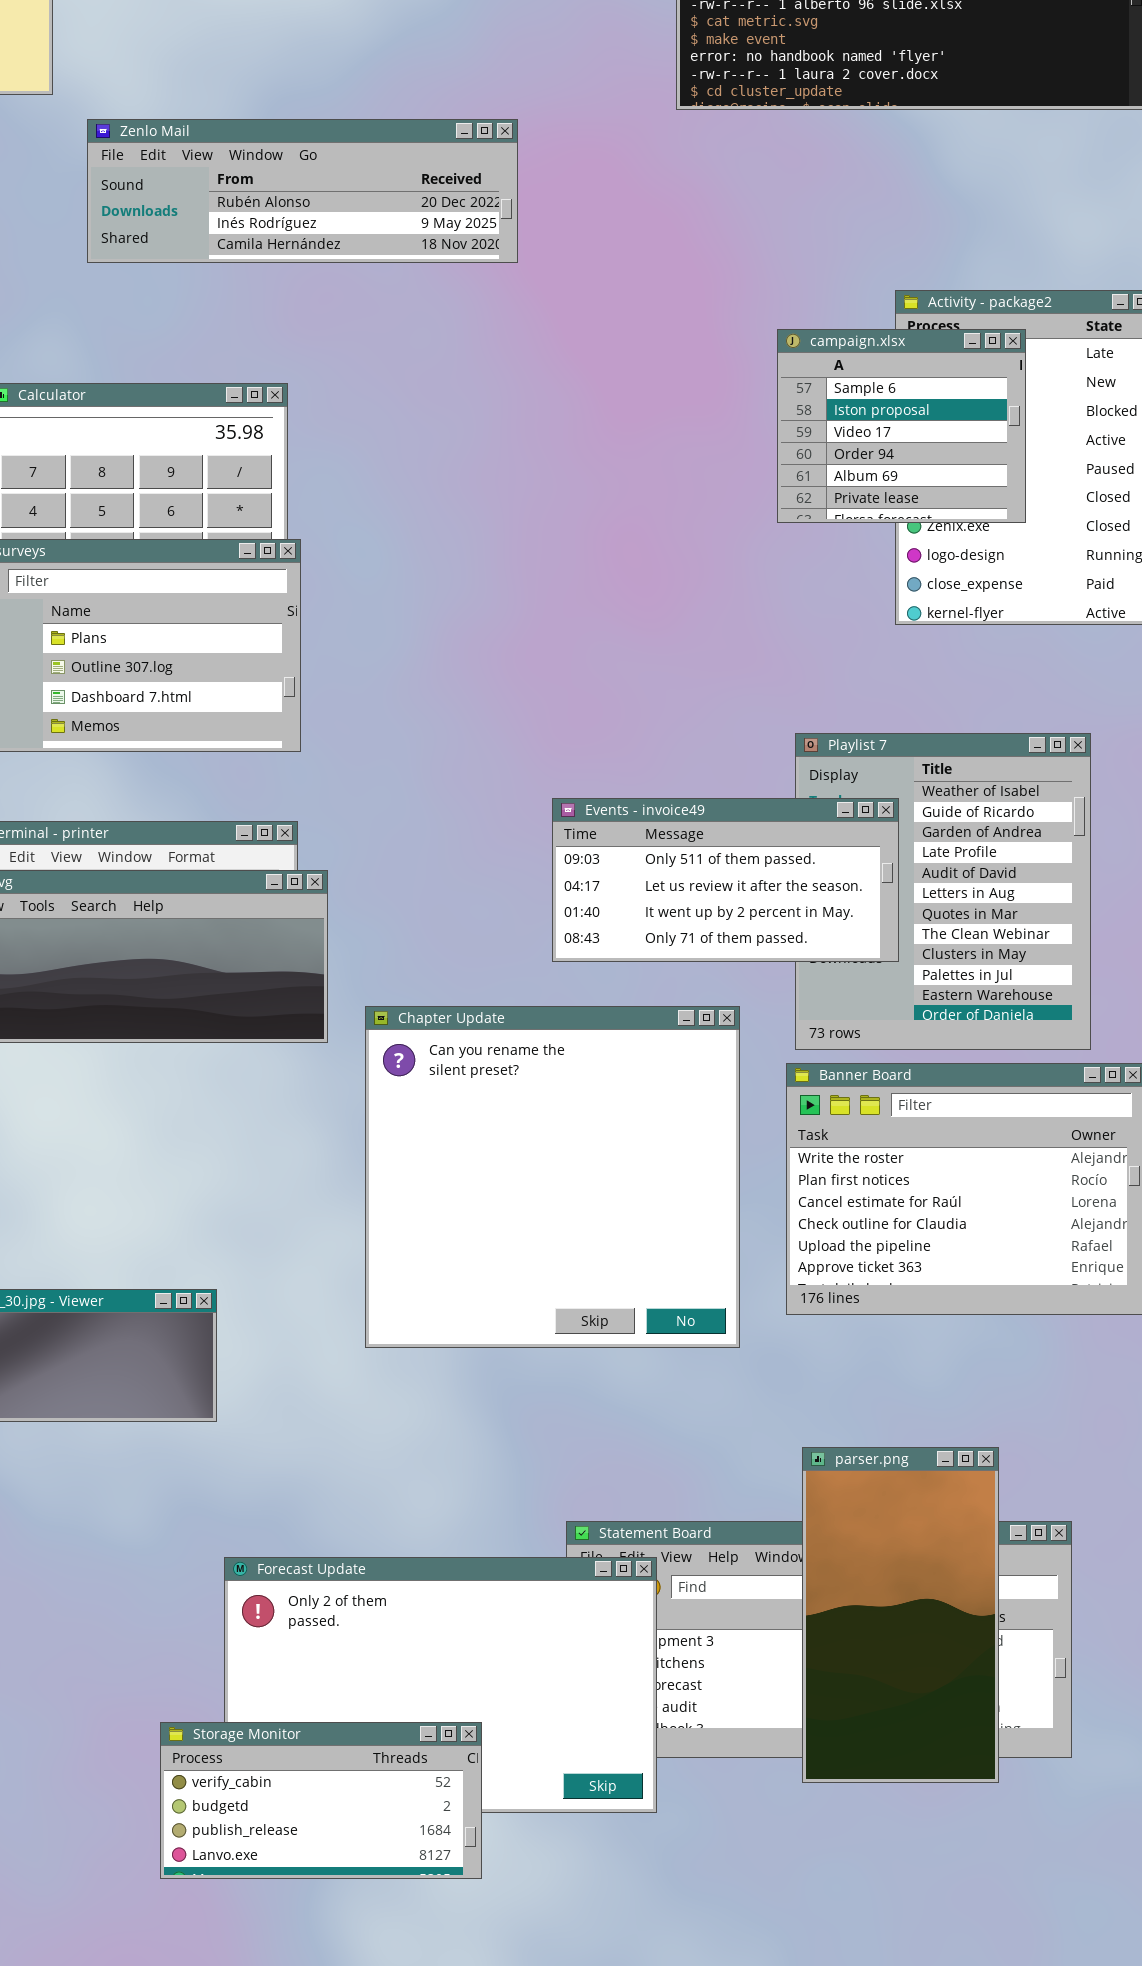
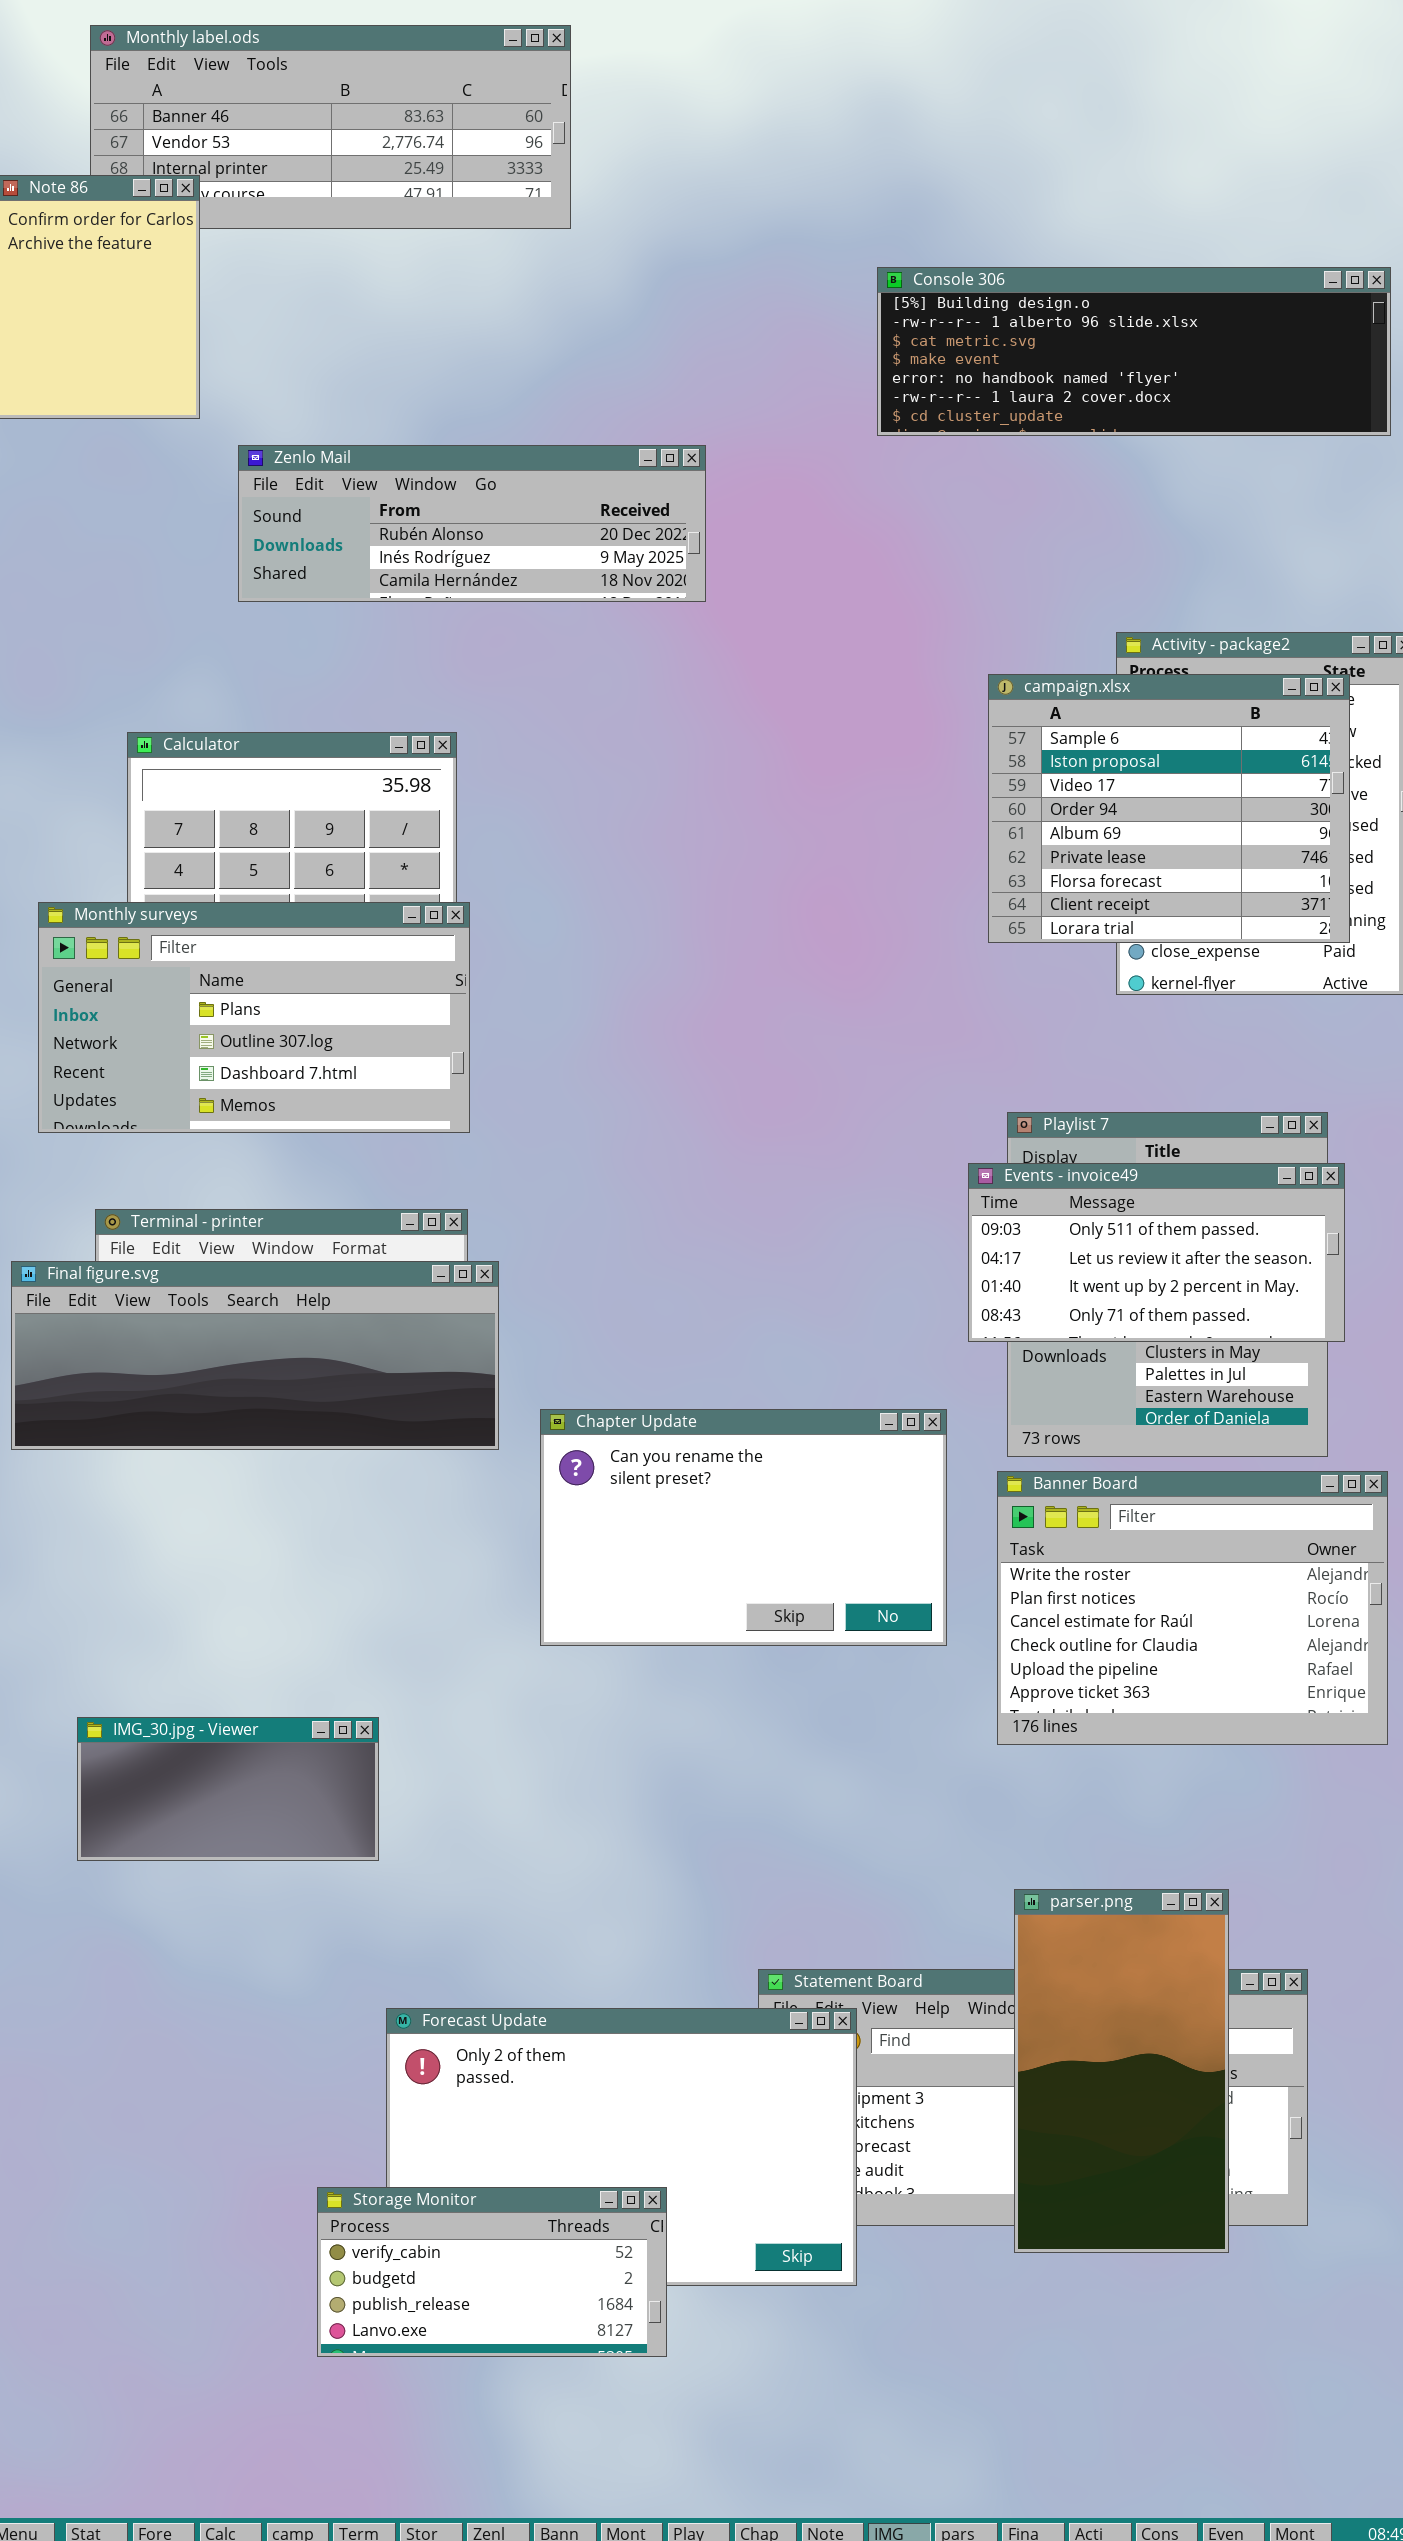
campaign.xlsx: [777,329,1026,523] -> [988,674,1350,943], resized
Events - invoice49: [552,798,899,962] -> [968,1163,1345,1342], moved
Chapter Update: [365,1006,740,1348] -> [540,1409,947,1646], resized

